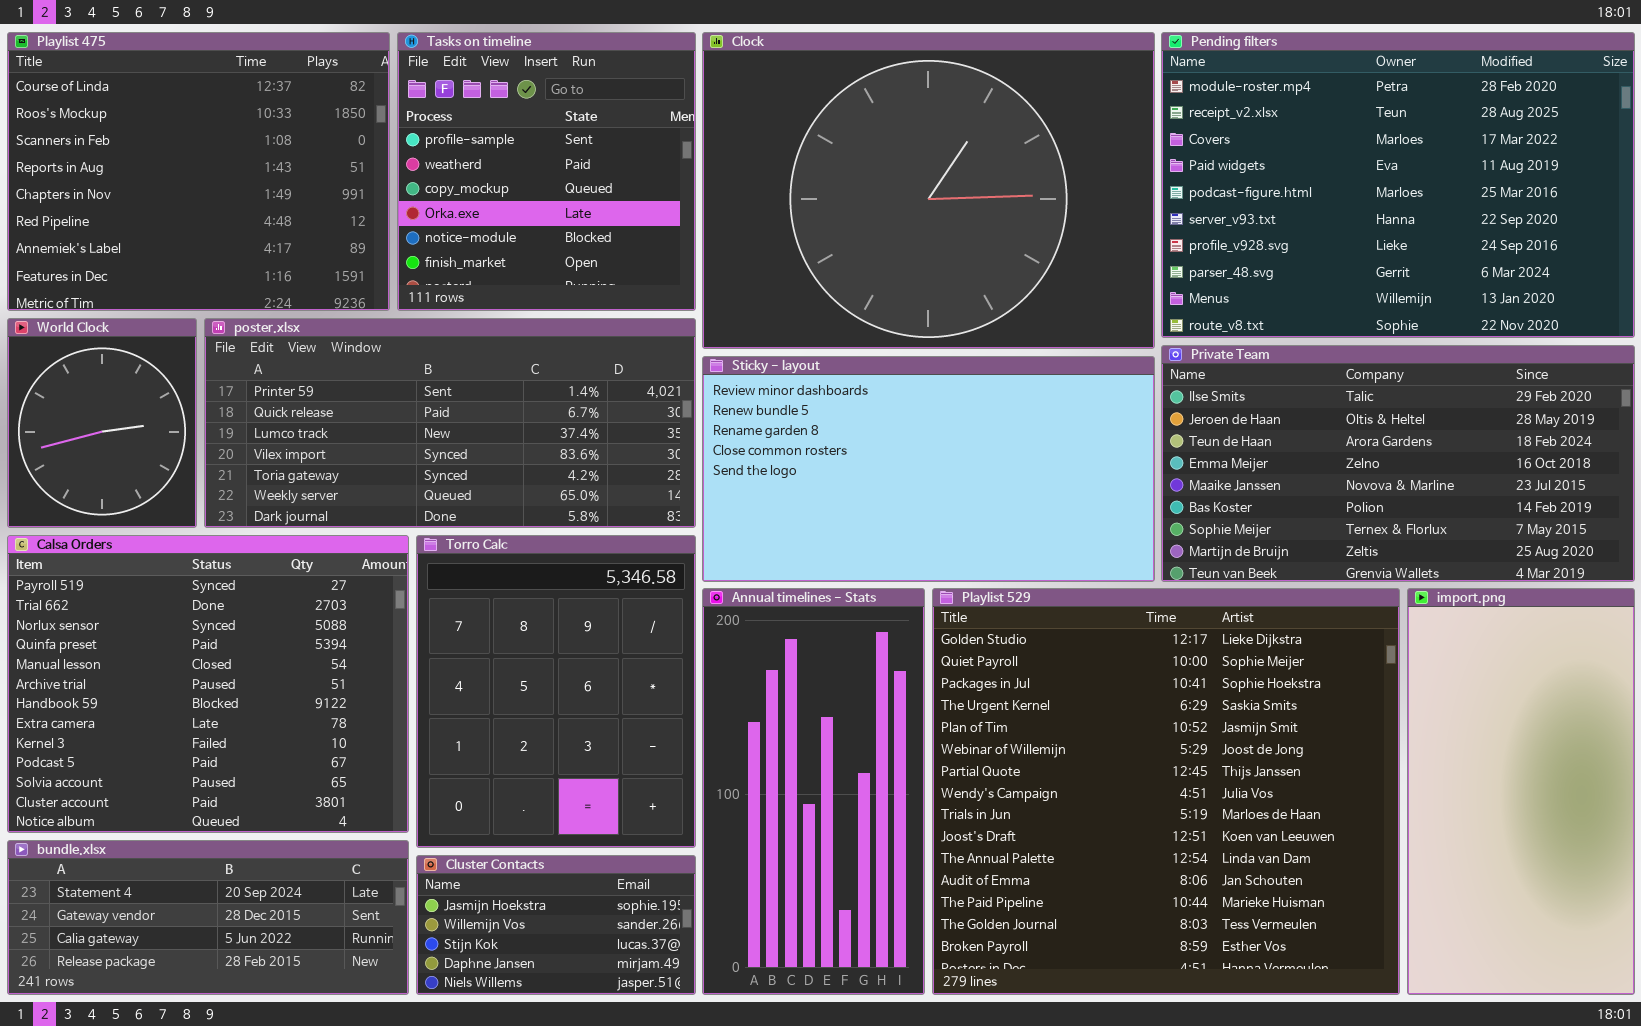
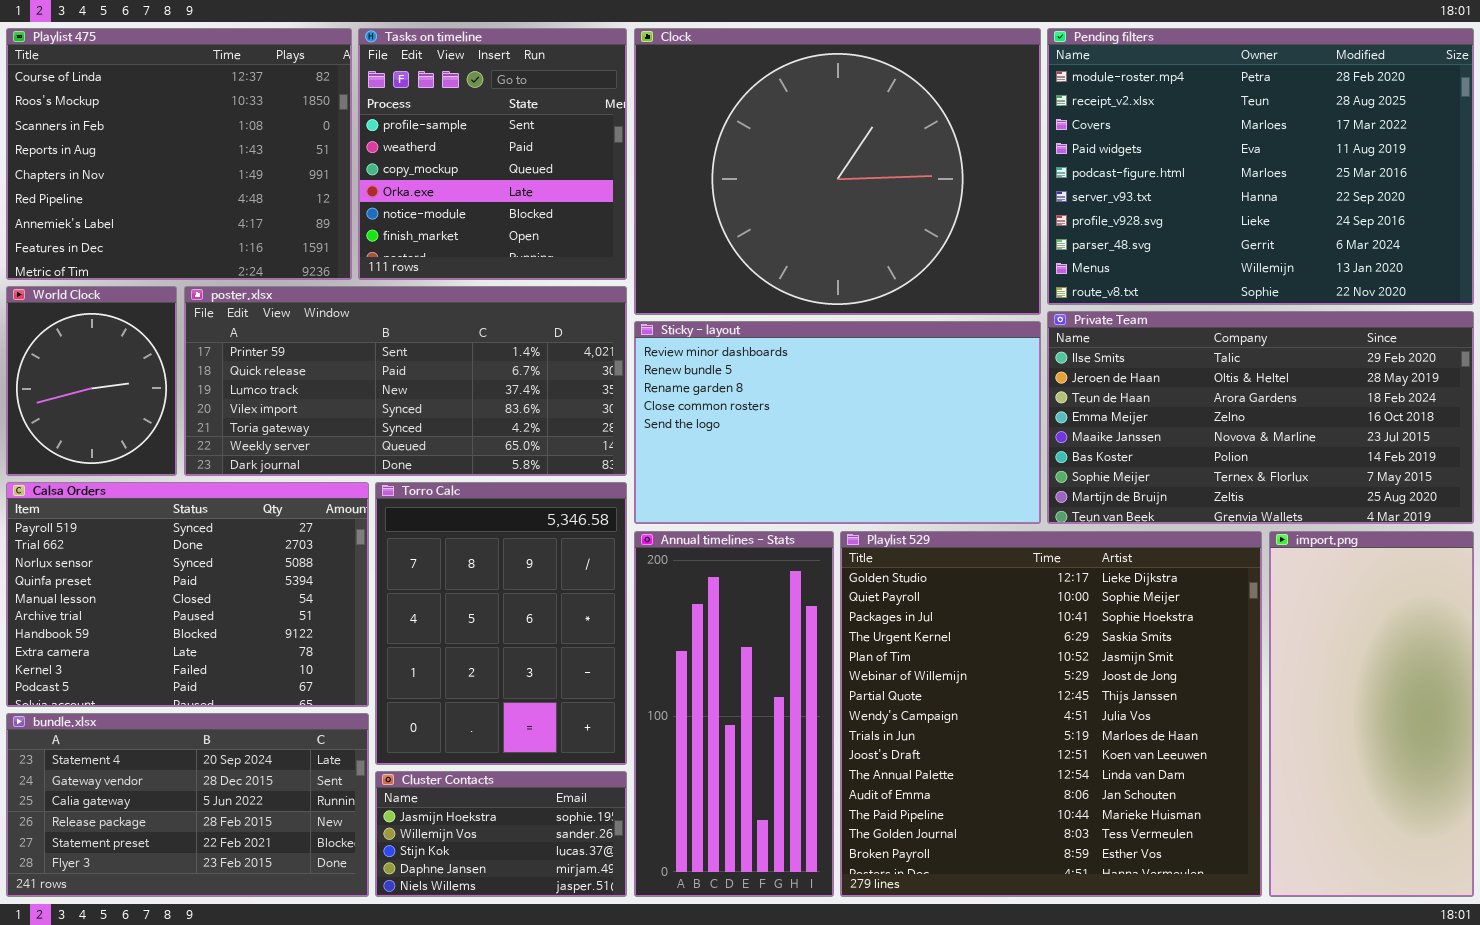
Calsa Orders: [7,535,409,833] -> [6,482,369,707], resized
bundle.xlsx: [7,840,409,995] -> [6,713,369,897], resized

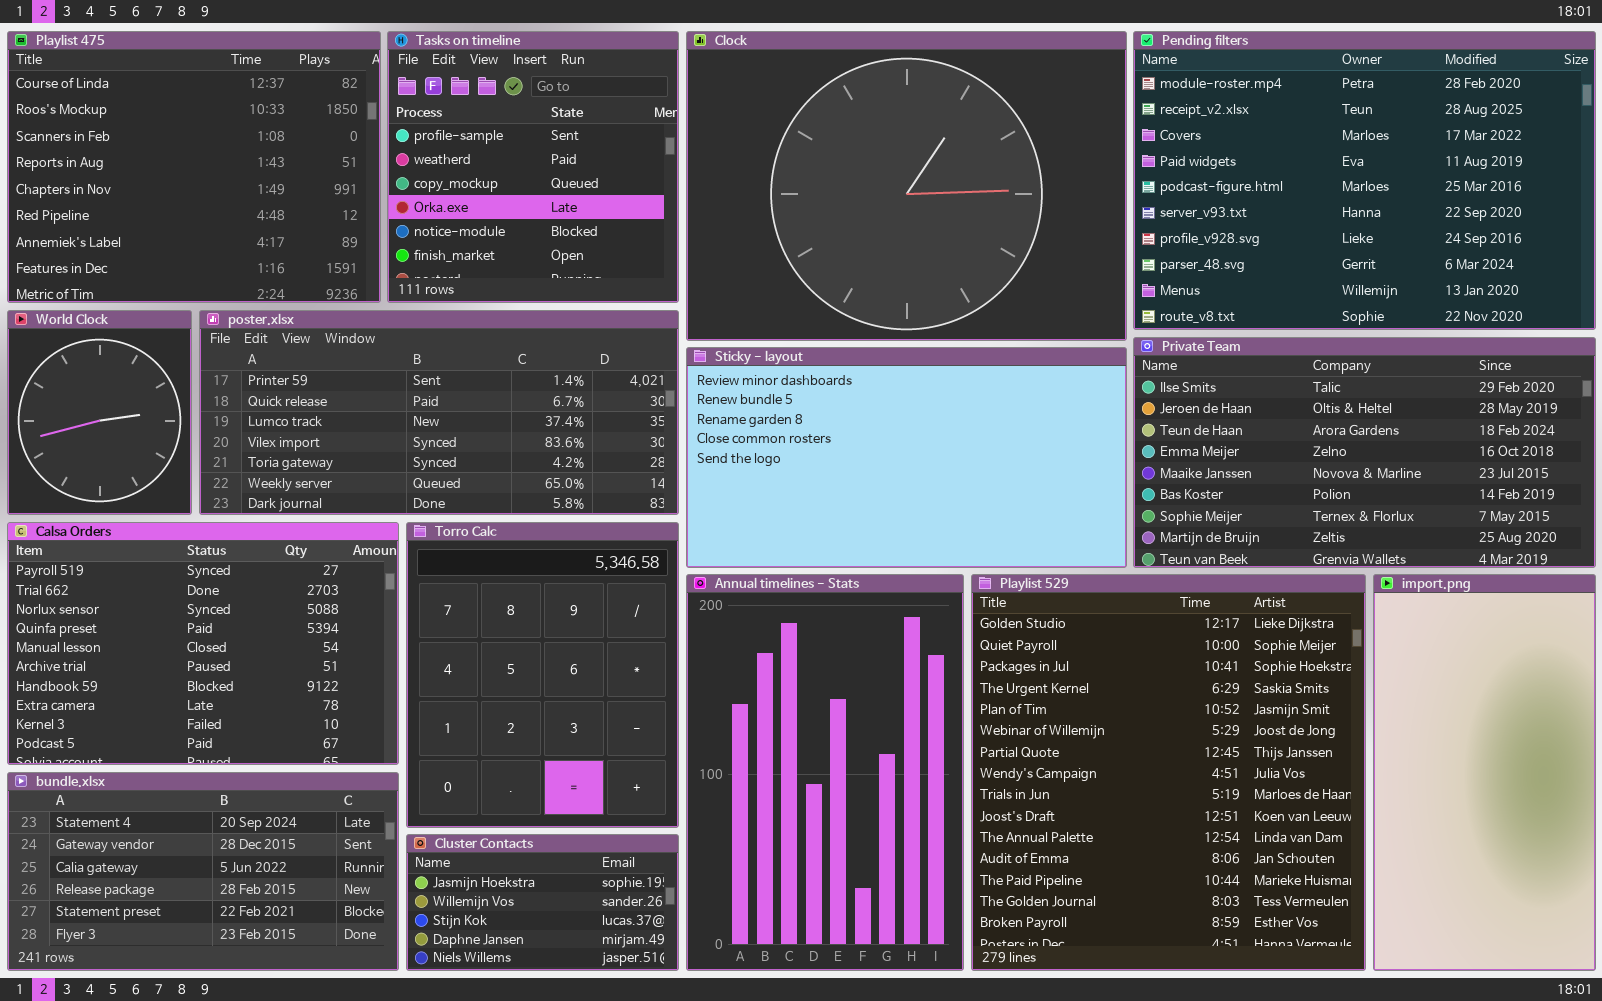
Annual timelines - Stats: [634,531,834,897] -> [686,574,964,971], resized
Playlist 529: [840,531,1262,897] -> [971,574,1366,971], resized

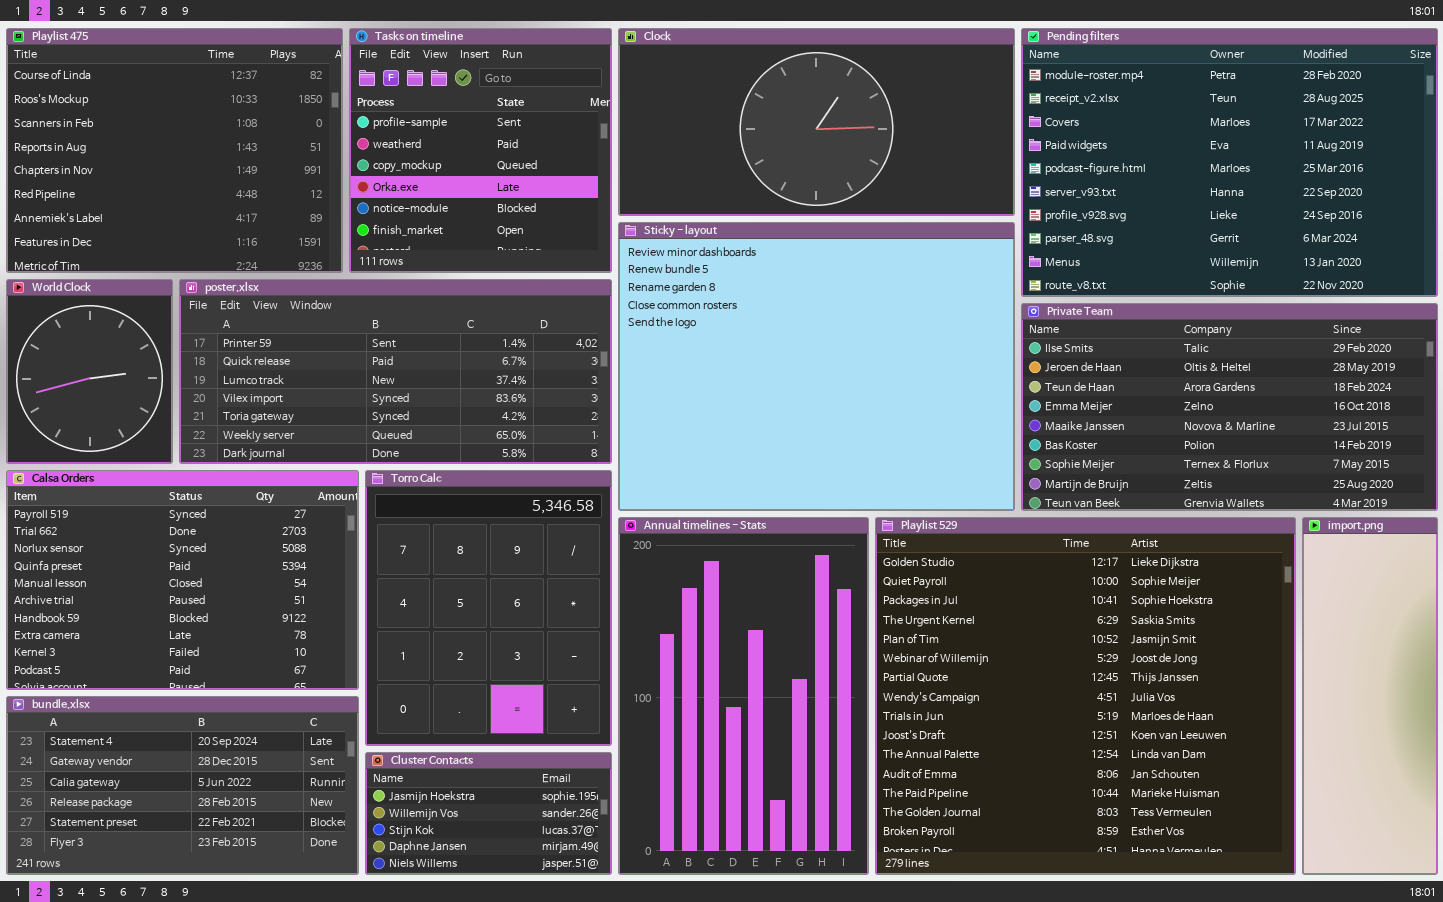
Clock: [686,31,1127,341] -> [618,28,1015,216], resized
Sticky - layout: [686,347,1127,568] -> [618,222,1015,511], resized
Playlist 529: [971,574,1366,971] -> [875,517,1296,875], resized
import.png: [1373,574,1596,971] -> [1302,517,1438,875], resized

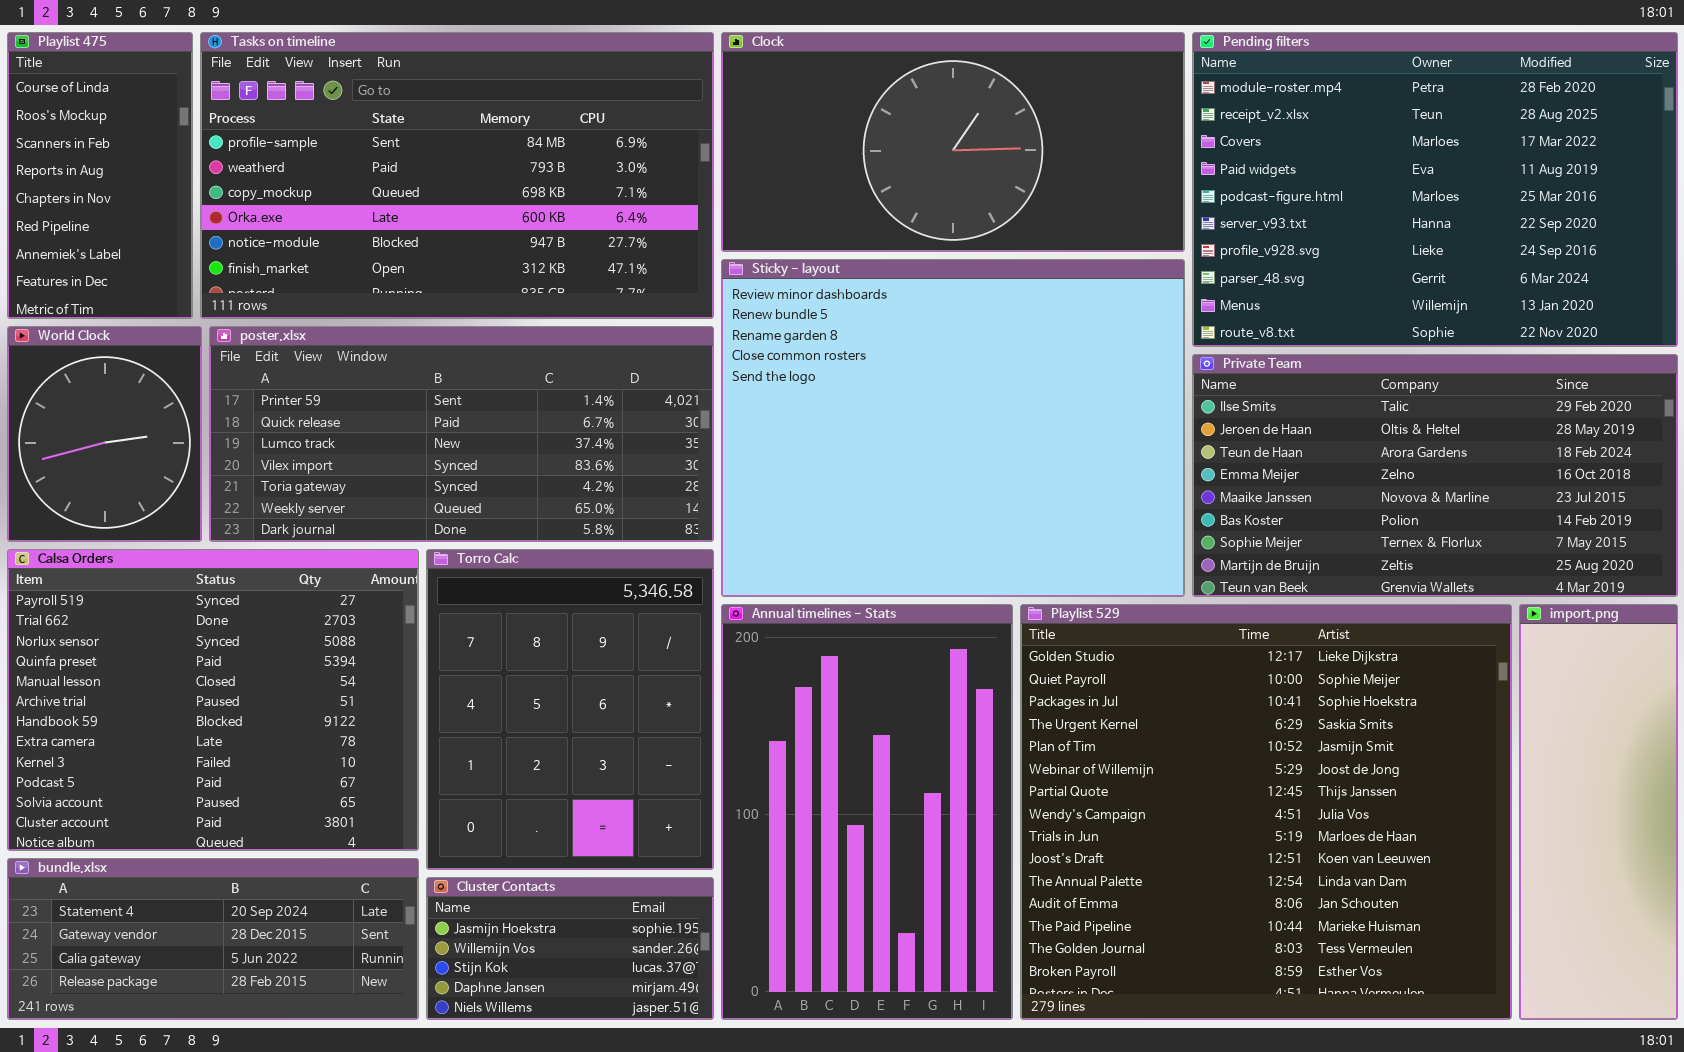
Playlist 475: [6,28,343,273] -> [7,32,193,319], resized
Tasks on timeline: [349,28,612,273] -> [200,32,714,319], resized
Calsa Orders: [6,470,359,690] -> [7,549,419,851], resized
bundle.xlsx: [6,696,359,875] -> [7,858,419,1020], resized

